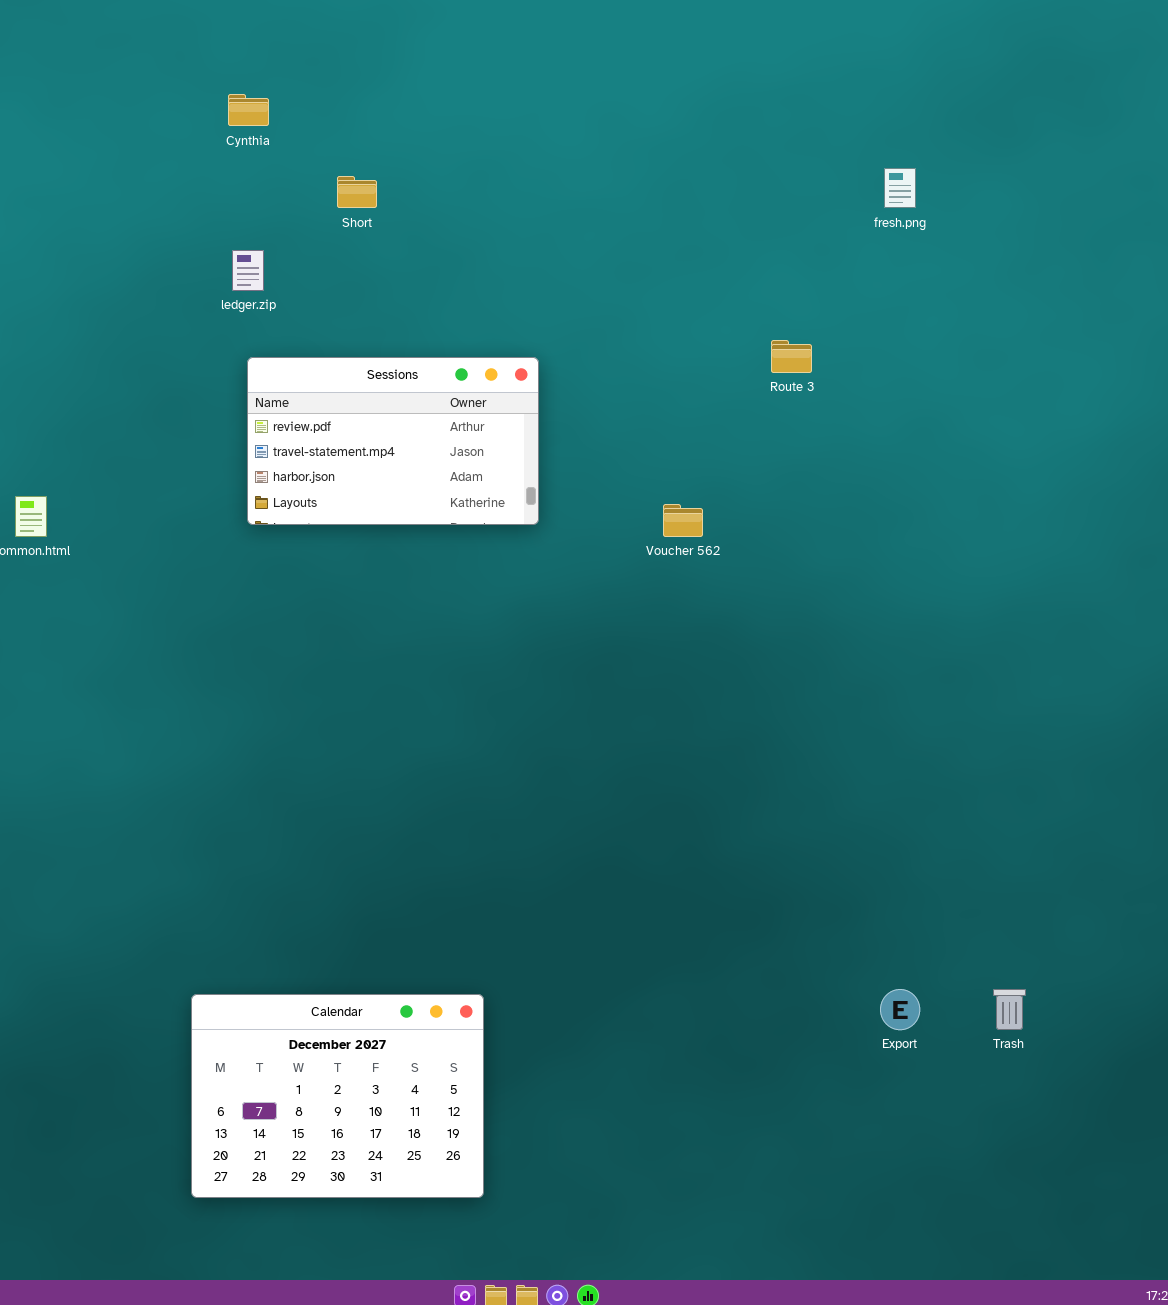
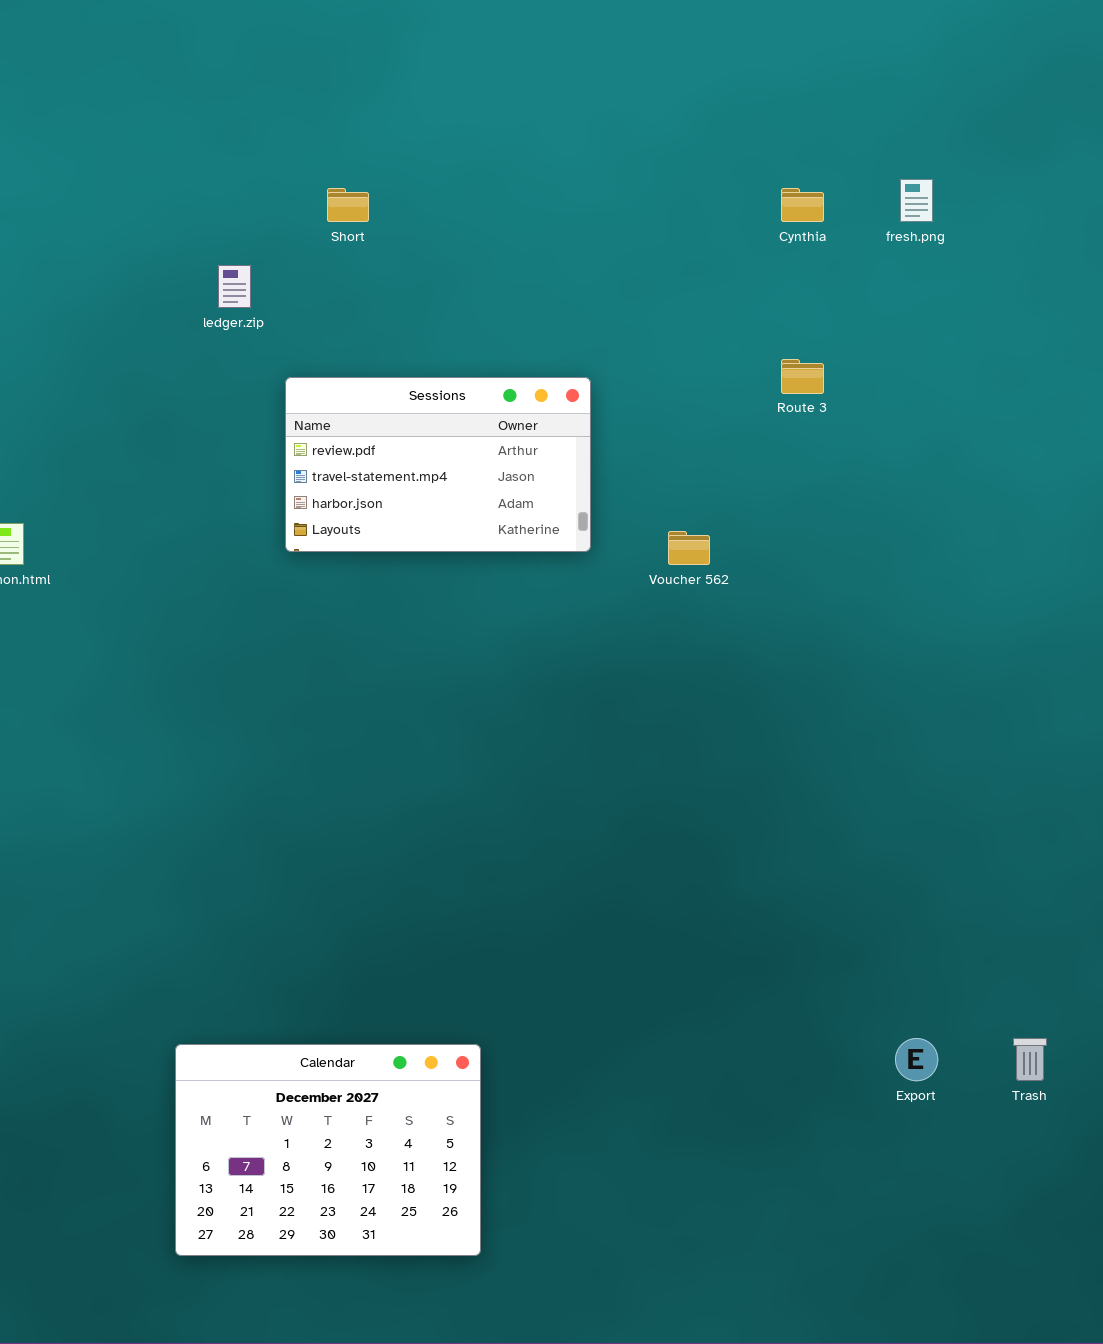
Cynthia: [228,94,269,126] -> [781,188,824,222], moved
Sessions: [247,357,539,525] -> [285,377,591,552], moved

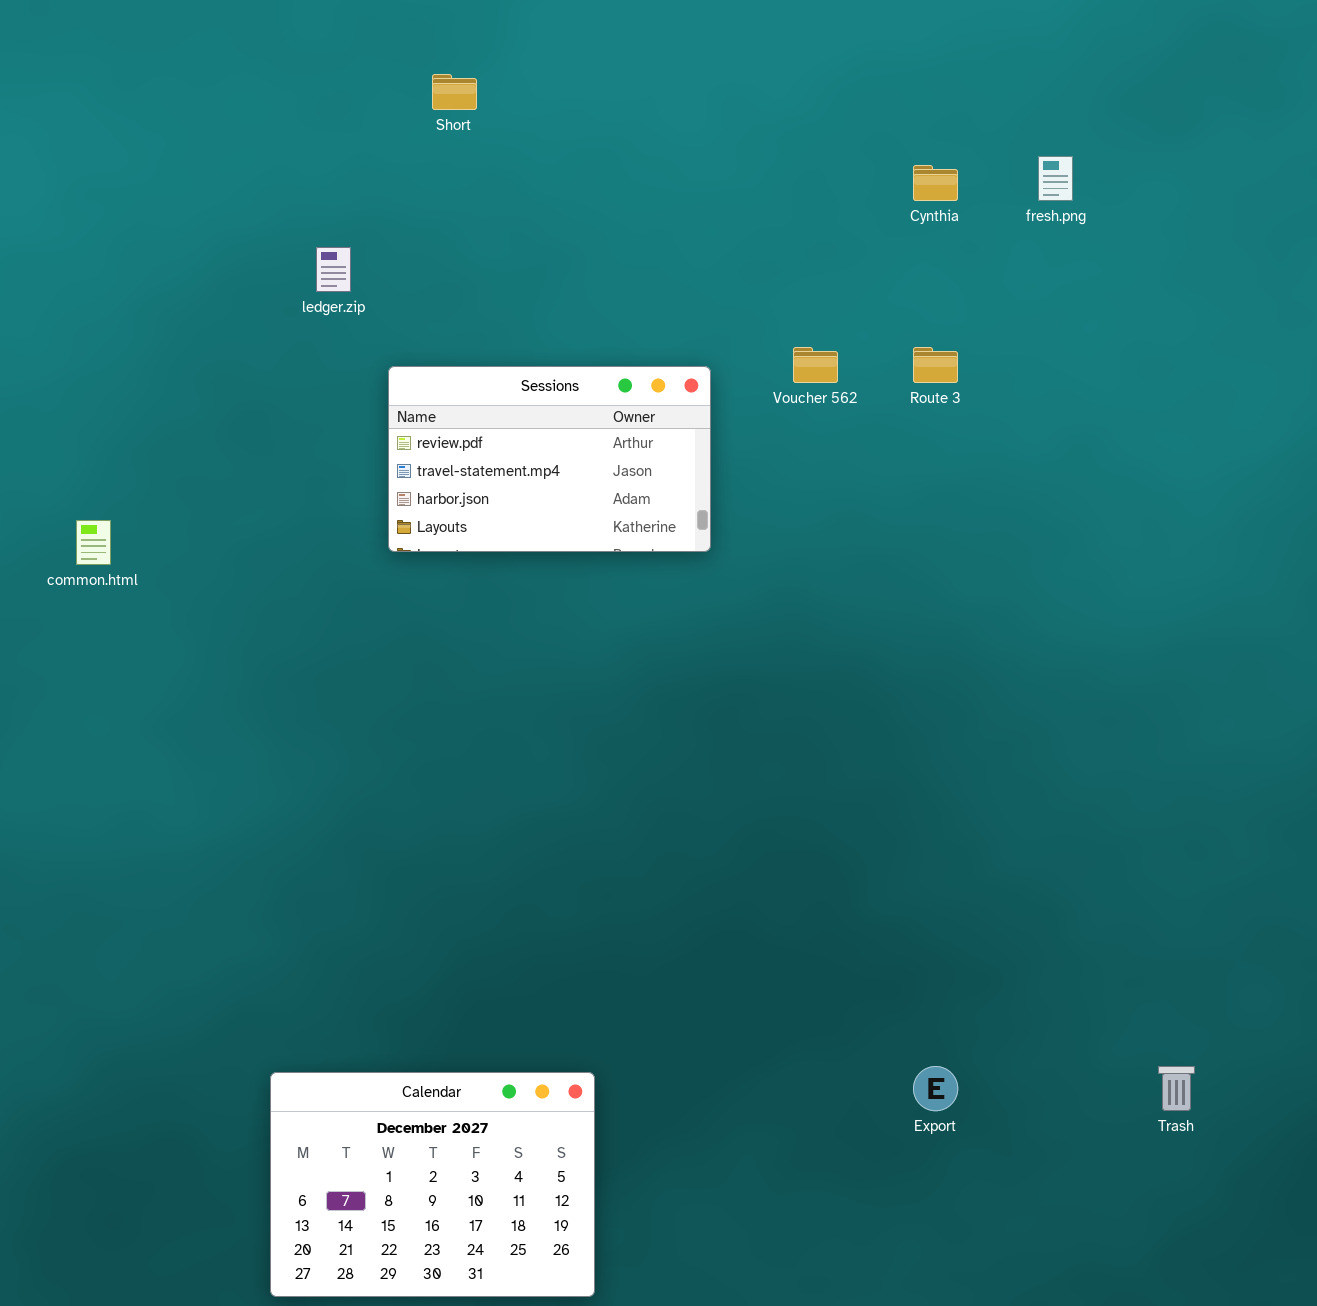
Short: [327,188,369,222] -> [432,74,477,110], moved
Voucher 562: [668,531,710,565] -> [793,347,838,383], moved
Export: [895,1038,938,1081] -> [913,1066,958,1111], moved

